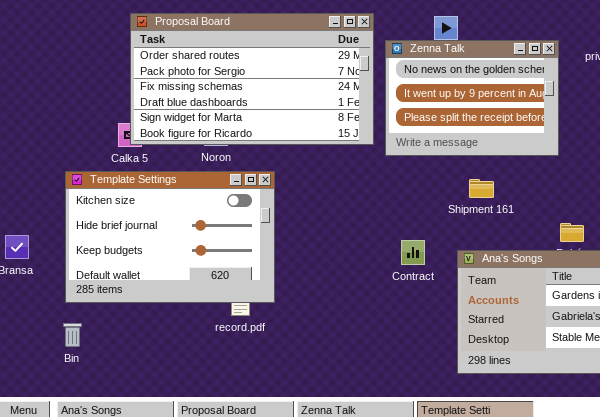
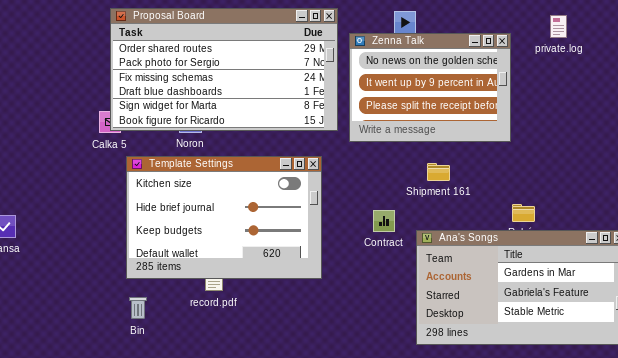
Template Settings: [65,171,275,303] -> [126,156,322,279], moved
Contract: [401,240,425,265] -> [373,210,395,232], moved
Bin: [63,323,82,347] -> [129,297,147,319], moved

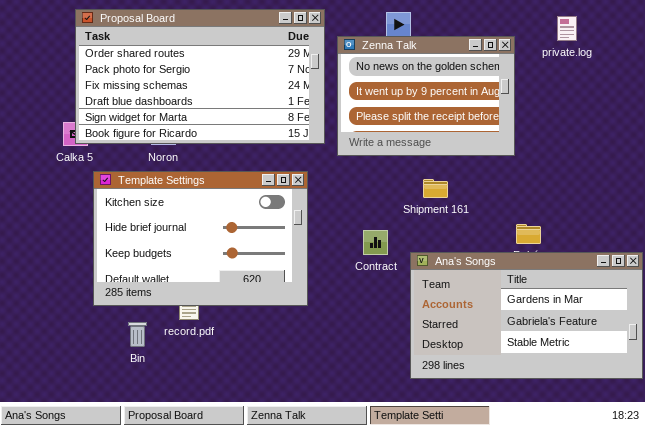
Bin: [129,297,147,319] -> [128,322,147,347], moved

